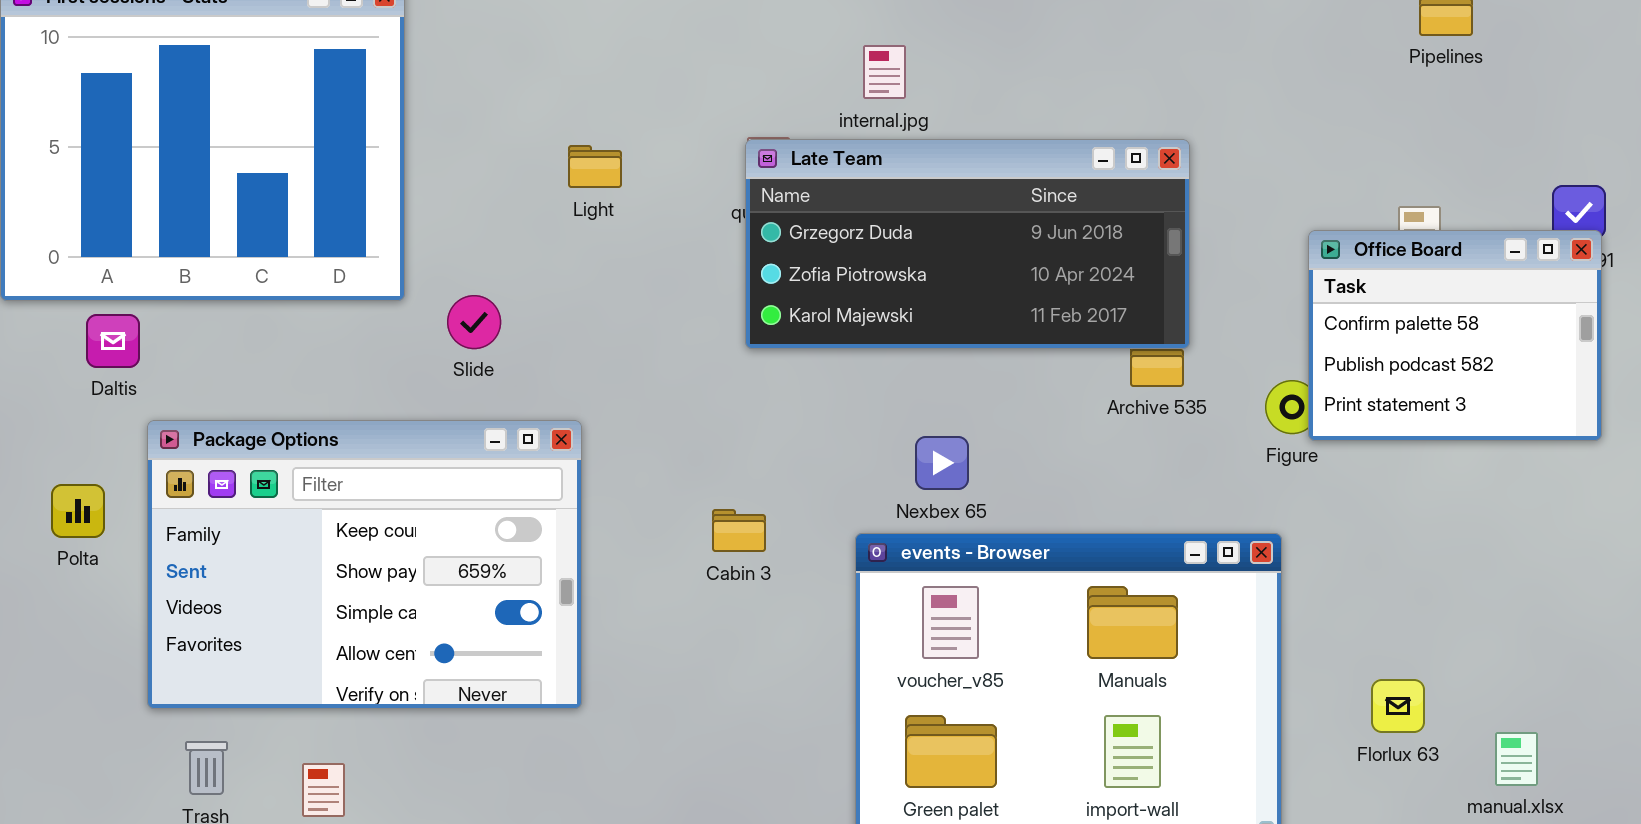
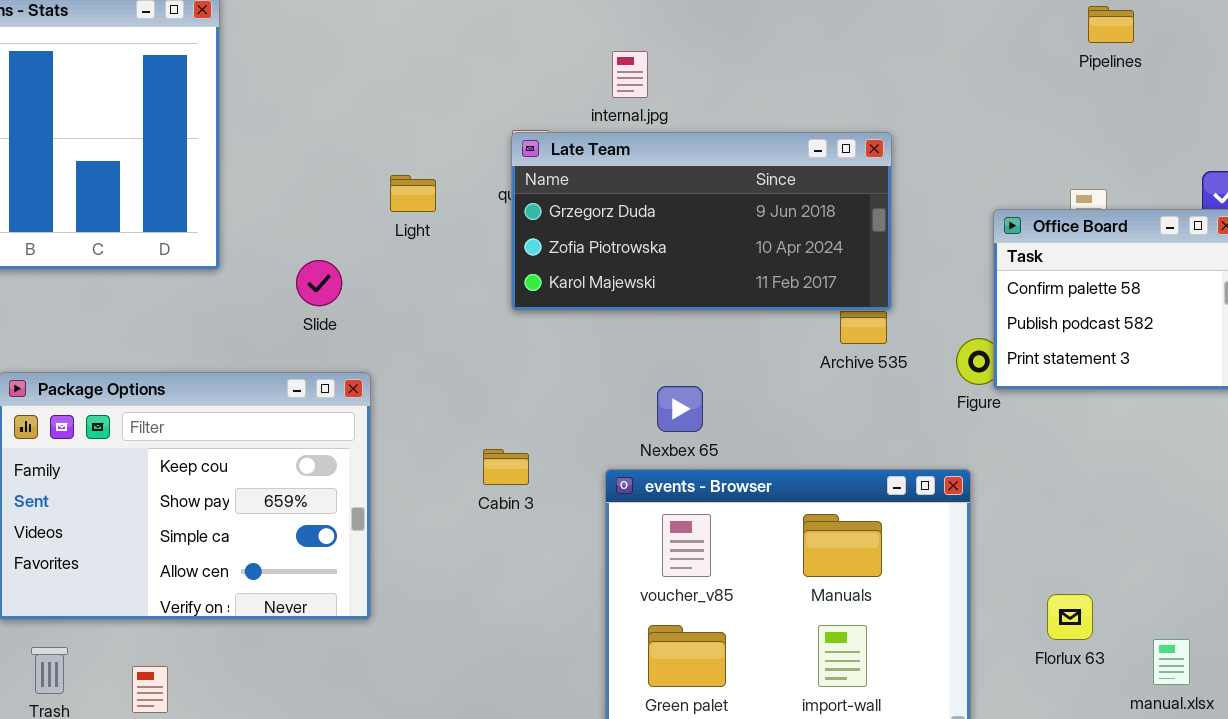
Light: [568,145,622,188] -> [390,175,436,212], moved
Slide: [447,295,501,349] -> [296,260,342,306], moved

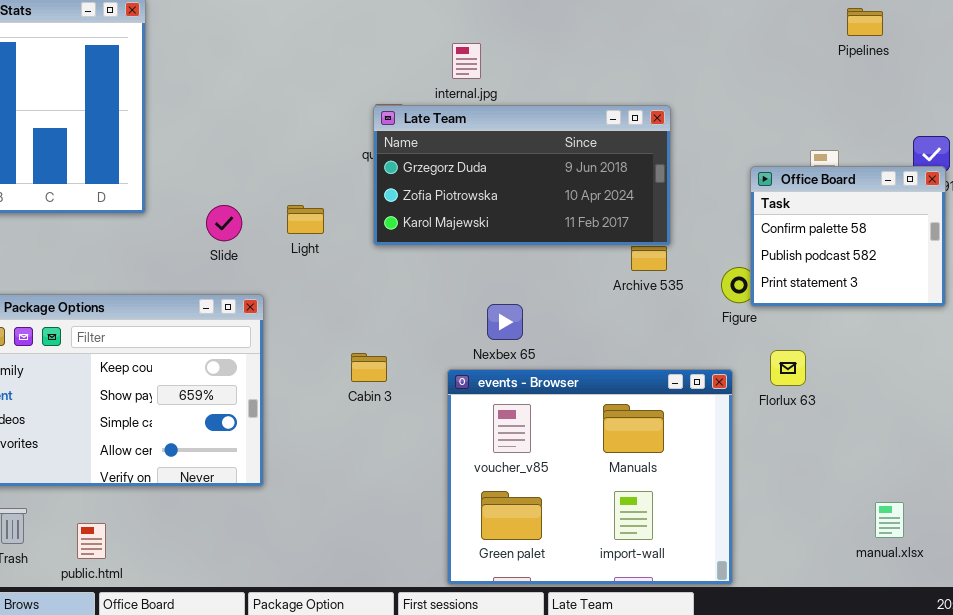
Pipelines: [1088,6,1134,43] -> [847,8,883,36], moved
Light: [390,175,436,212] -> [287,205,324,234], moved
Florlux 63: [1047,594,1093,640] -> [770,350,806,386], moved

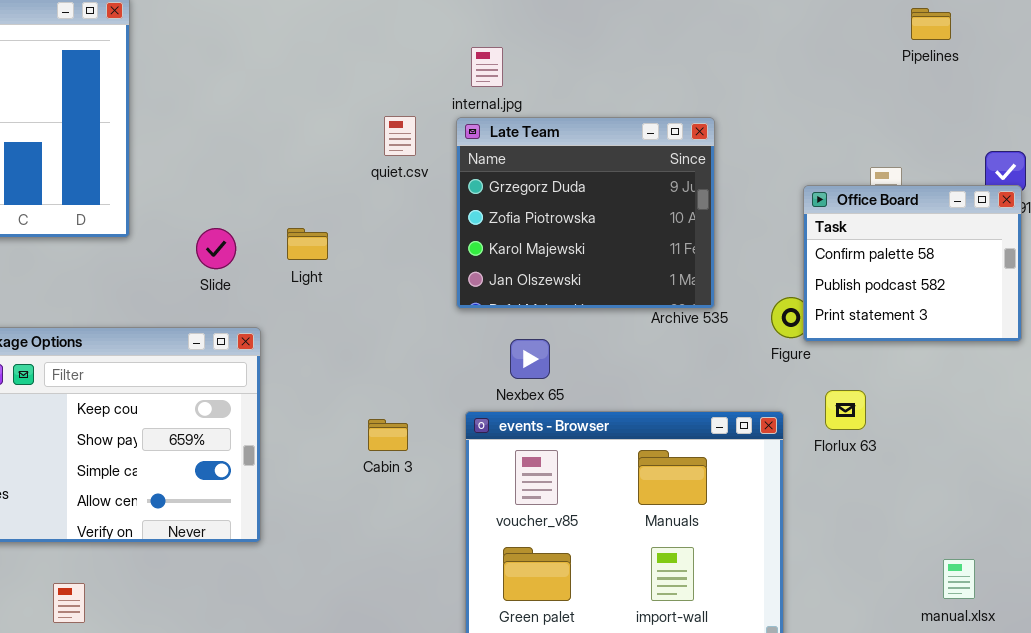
Late Team: [373,105,671,246] -> [456,117,715,309], resized
Cabin 3: [351,353,387,382] -> [368,419,408,451], moved

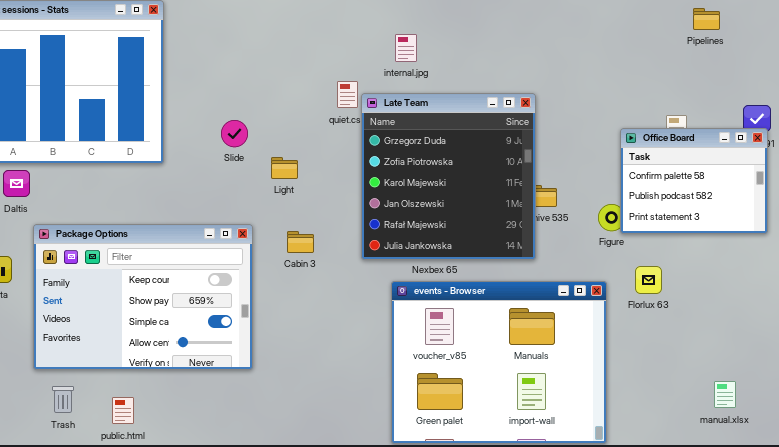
Late Team: [456,117,715,309] -> [361,93,536,260], moved, resized
Slide: [196,228,236,269] -> [221,120,248,147], moved
Cabin 3: [368,419,408,451] -> [287,231,314,253], moved

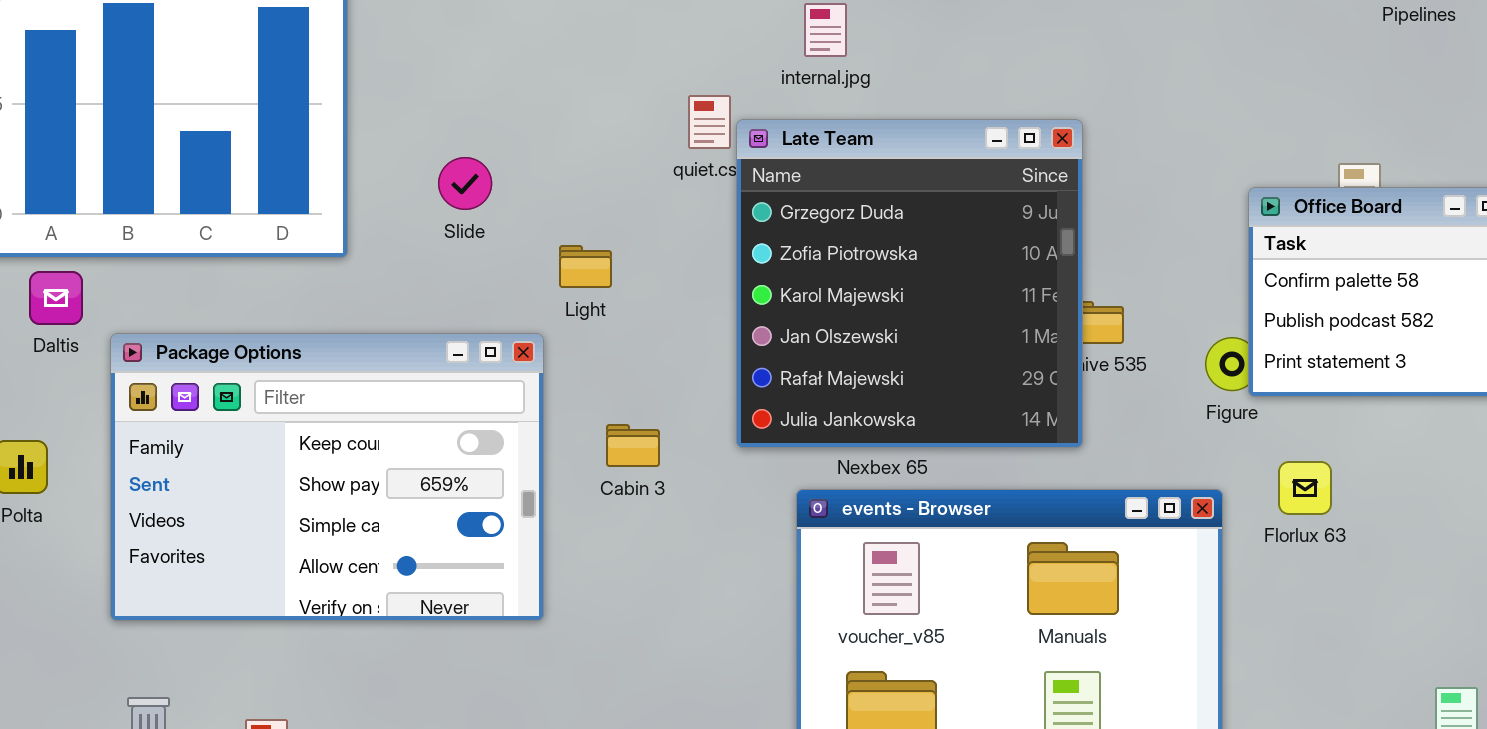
Slide: [221,120,248,147] -> [438,157,492,210], moved
Package Options: [33,224,253,370] -> [110,333,544,621], moved
Cabin 3: [287,231,314,253] -> [606,424,660,467], moved

